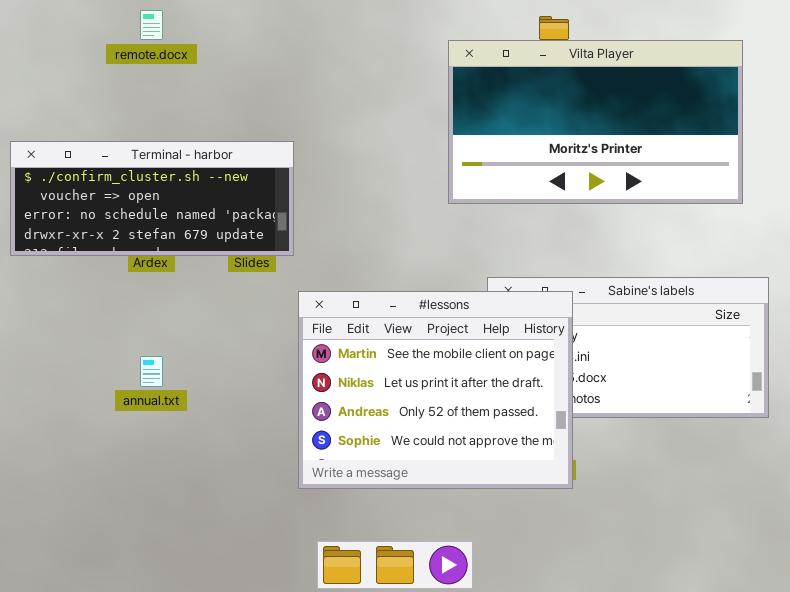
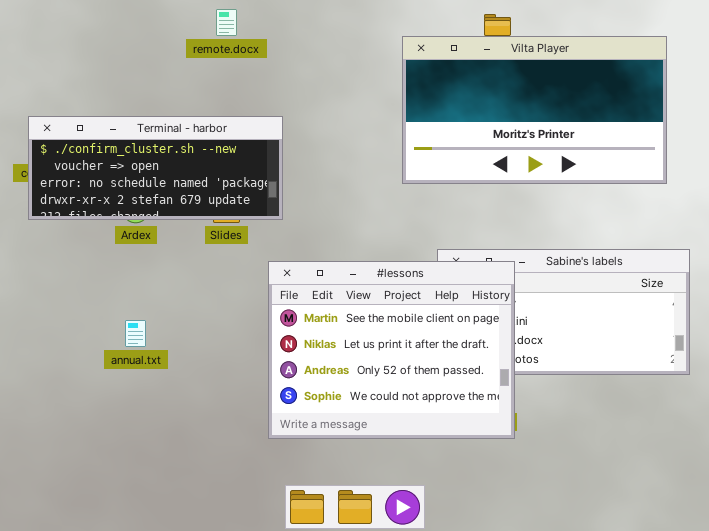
remote.docx: [140,10,163,40] -> [216,9,237,36], moved
Terminal - harbor: [10,141,294,256] -> [28,116,283,220], moved

